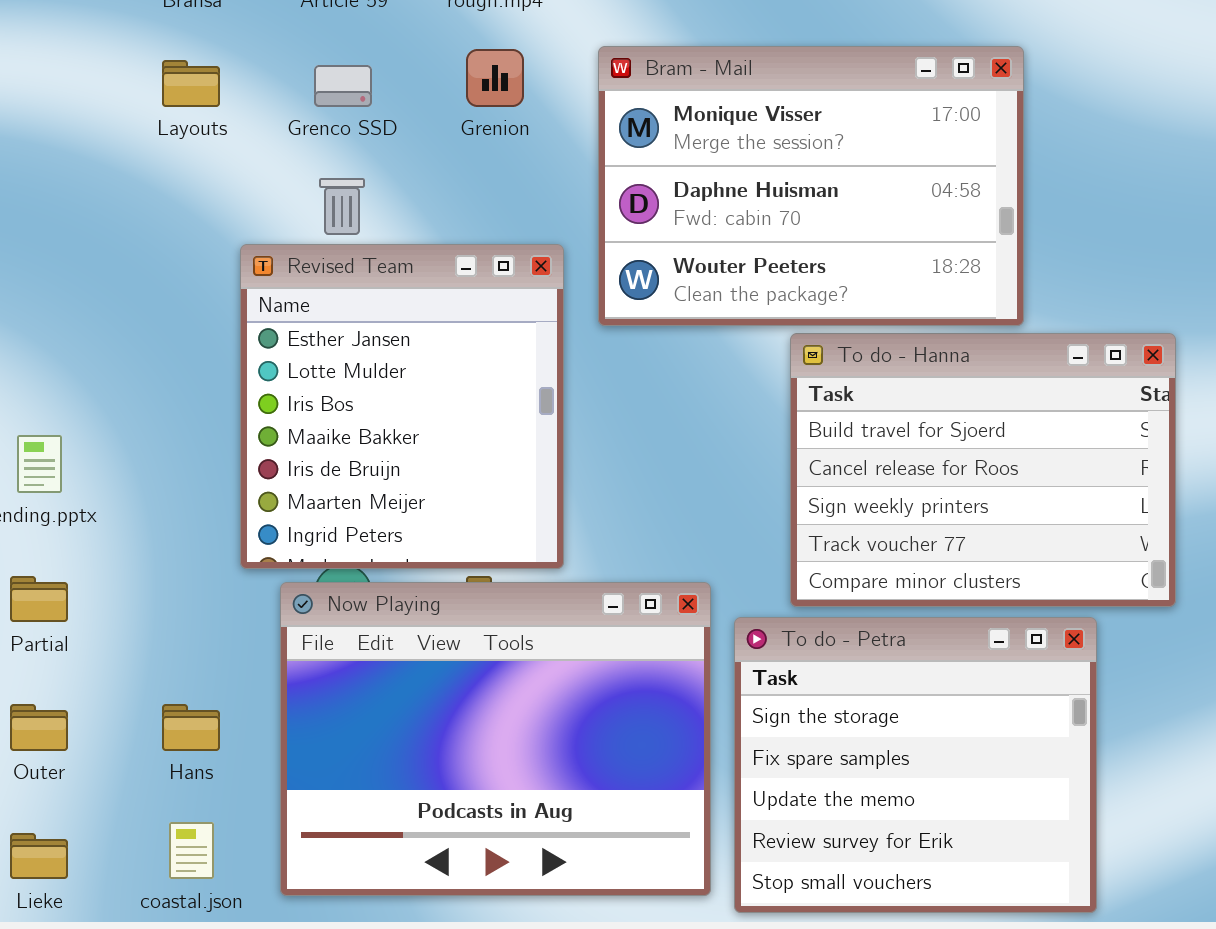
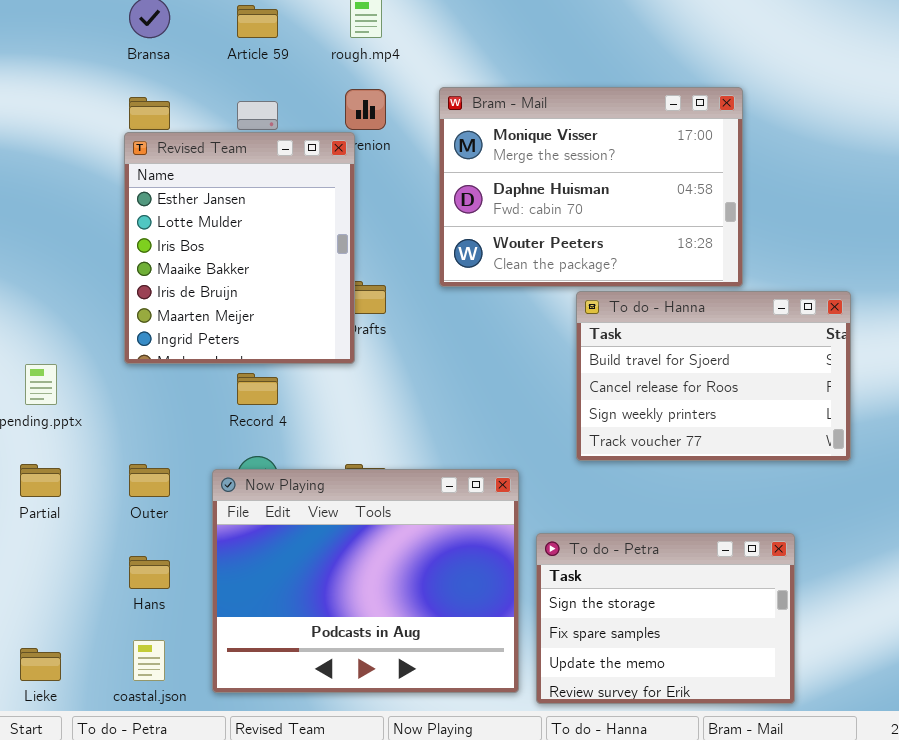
Revised Team: [240,244,564,569] -> [124,132,355,364], moved
To do - Hanna: [790,333,1176,607] -> [576,291,851,461], resized
To do - Petra: [734,617,1097,913] -> [536,533,795,704], resized
Outer: [10,704,68,751] -> [129,464,170,497], moved

